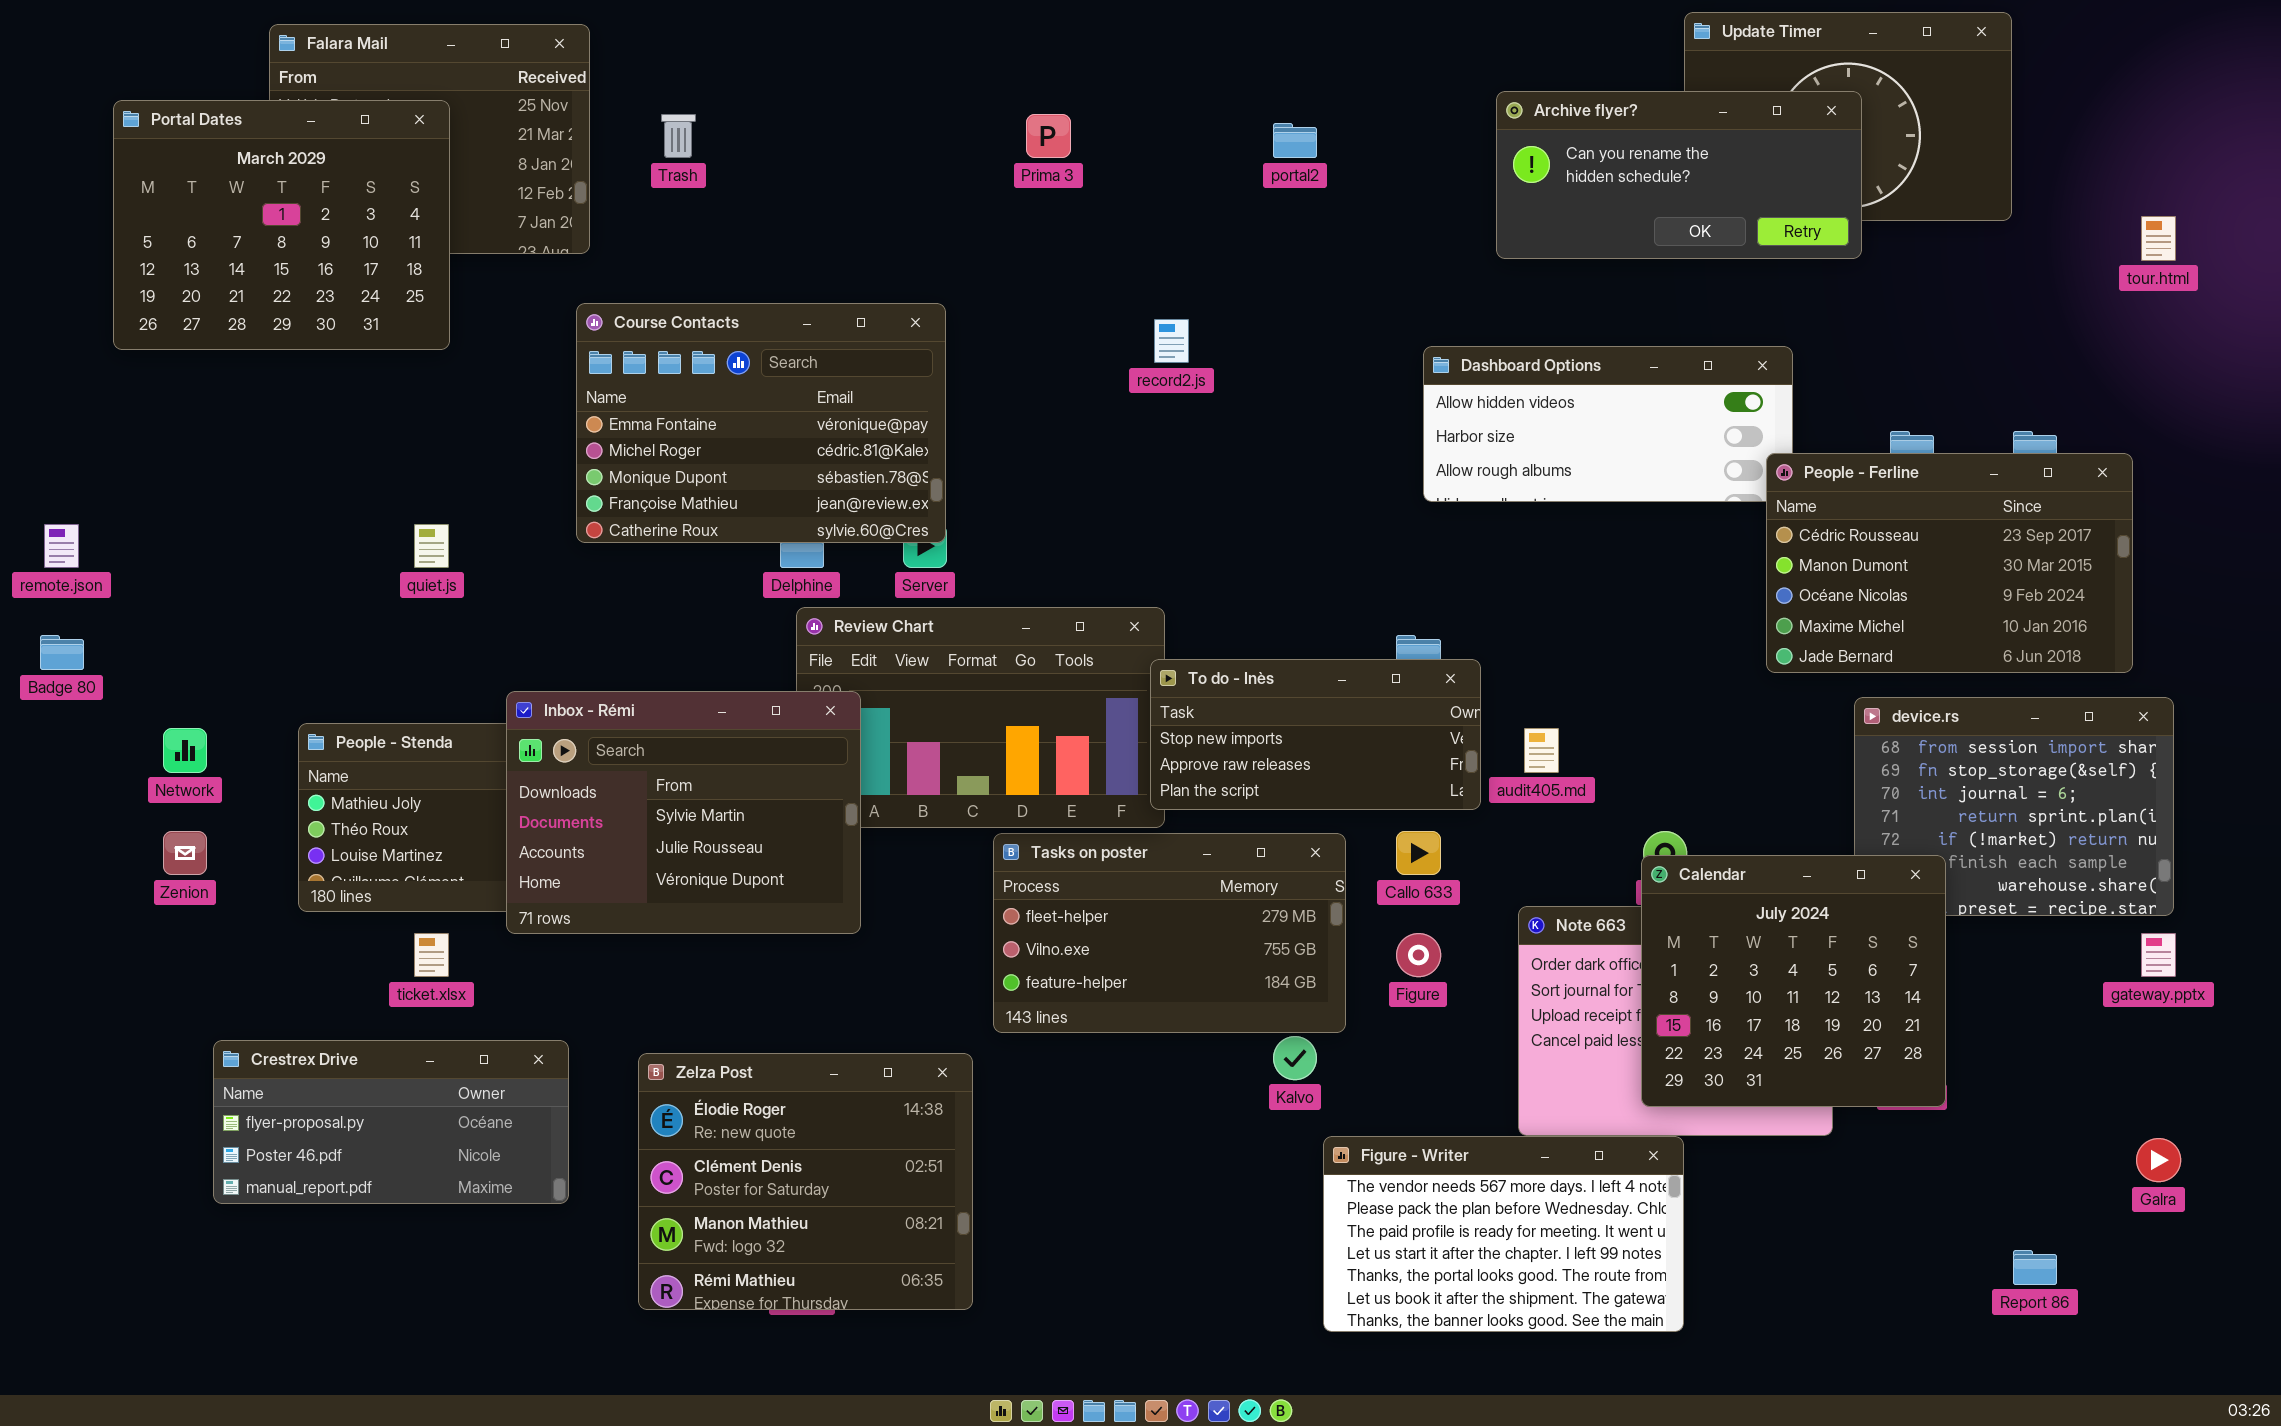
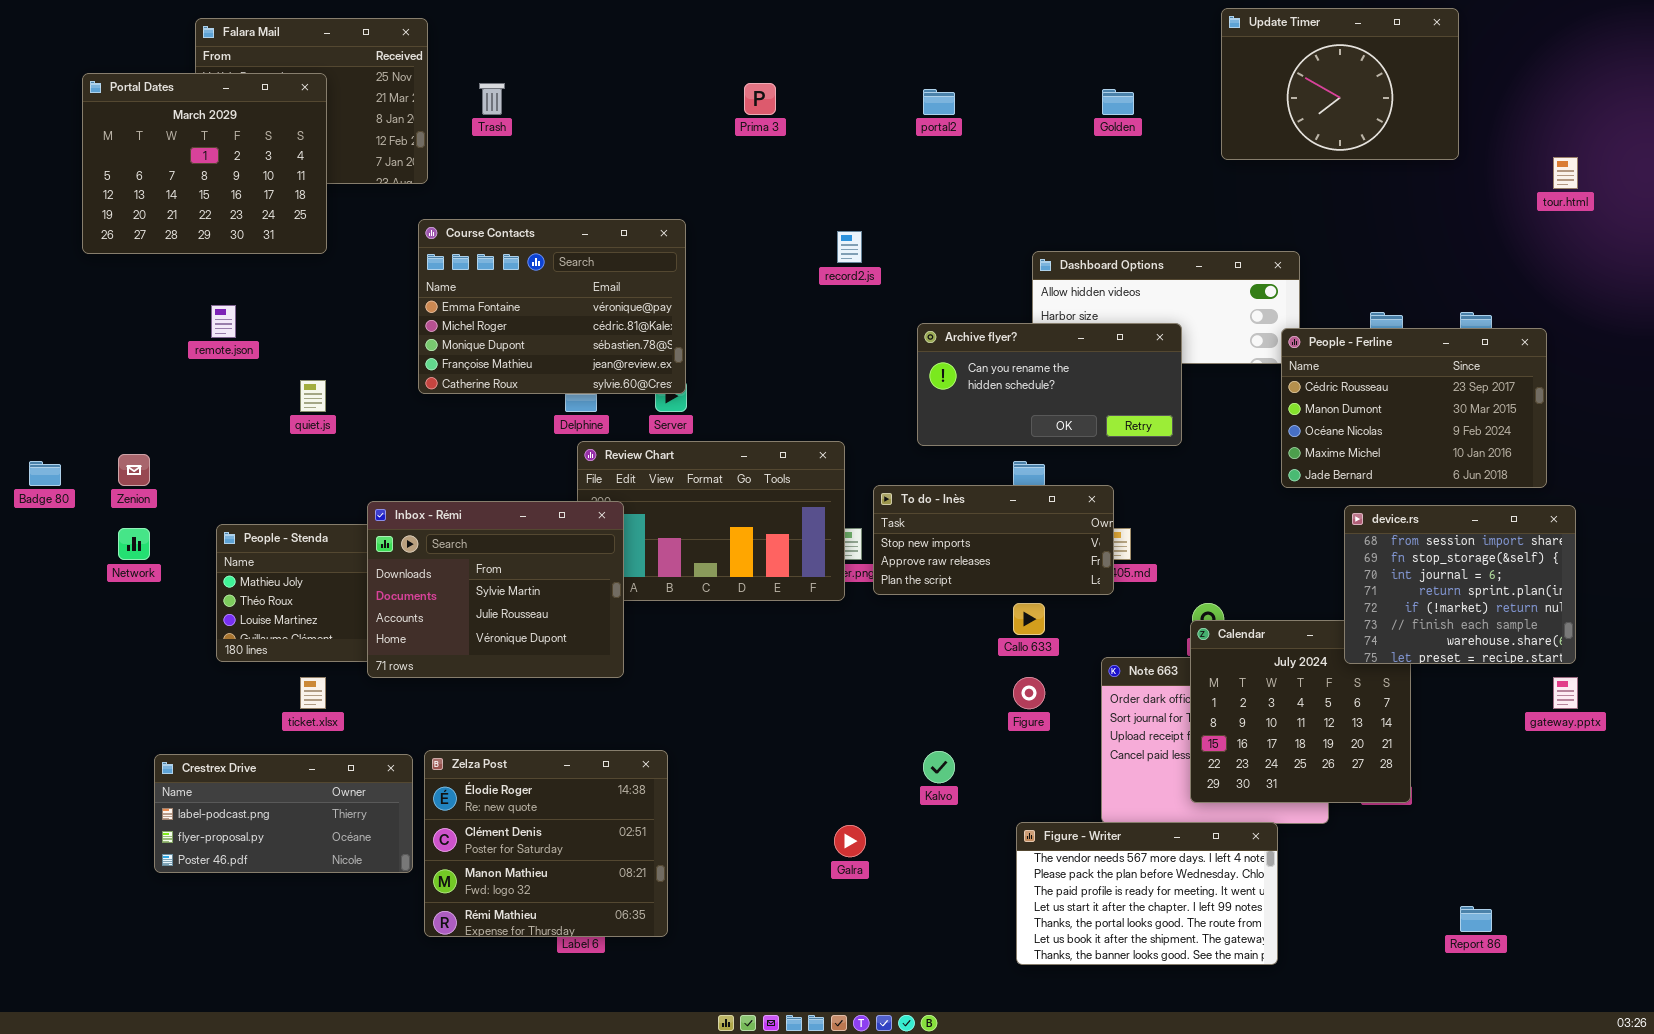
Archive flyer?: [1496,91,1862,259] -> [917,323,1182,446], moved
remote.json: [44,524,79,568] -> [211,305,236,338], moved
To do - Inès: [1150,659,1481,810] -> [873,485,1114,595], moved
device.rs: [1854,697,2174,916] -> [1344,505,1576,664], raised
Zenion: [163,831,207,875] -> [118,454,150,486], moved
Tasks on poster: [993,833,1346,1033] -> none, closed
Crestrex Drive: [213,1040,569,1204] -> [154,754,413,873], scrolled up 1 row
Zelza Post: [638,1053,973,1310] -> [424,750,668,937], moved
Figure - Writer: [1323,1136,1684,1332] -> [1016,822,1278,965], moved
Galra: [2136,1138,2181,1182] -> [834,825,866,857], moved

